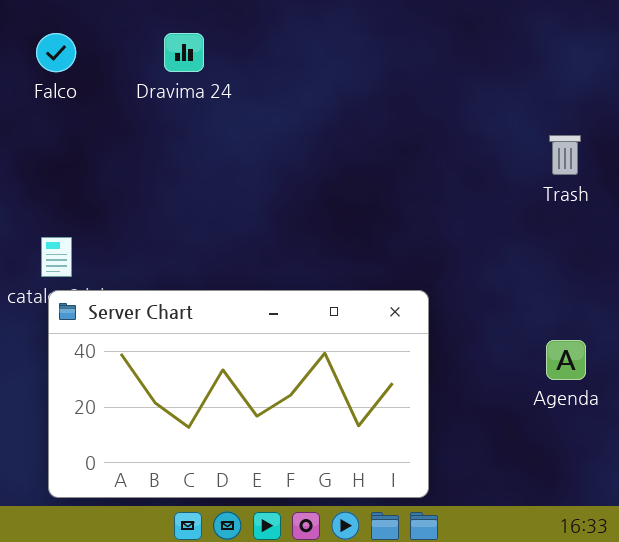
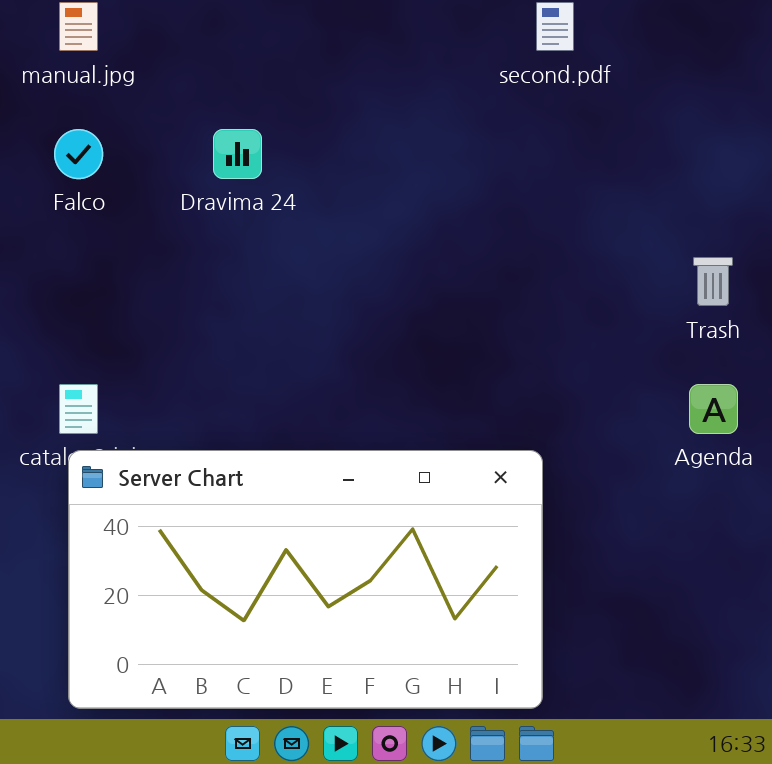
Agenda: [546,340,586,380] -> [689,384,738,434], moved

